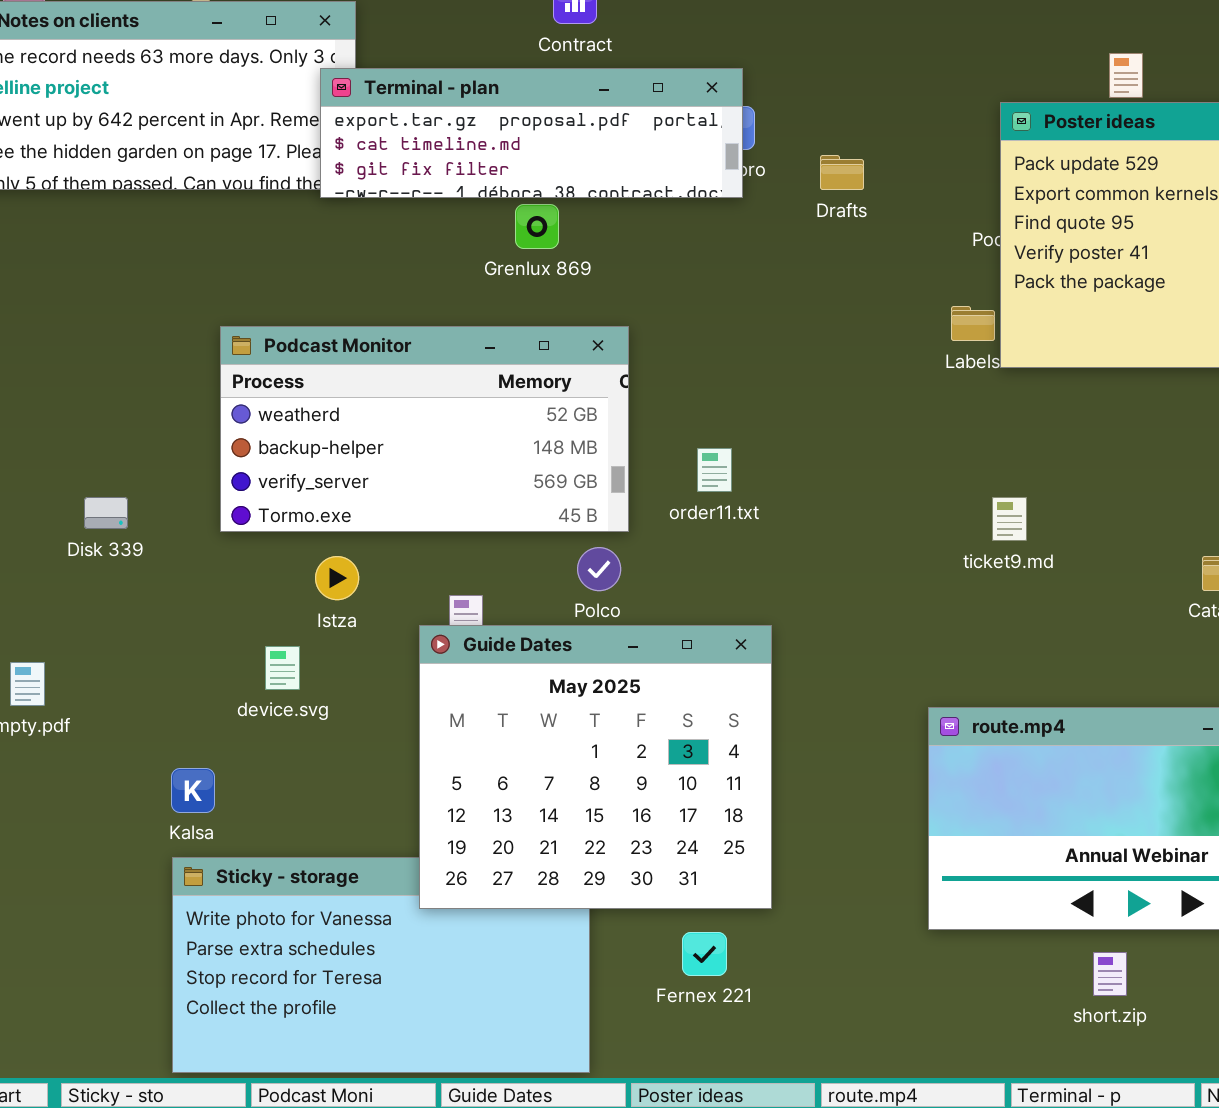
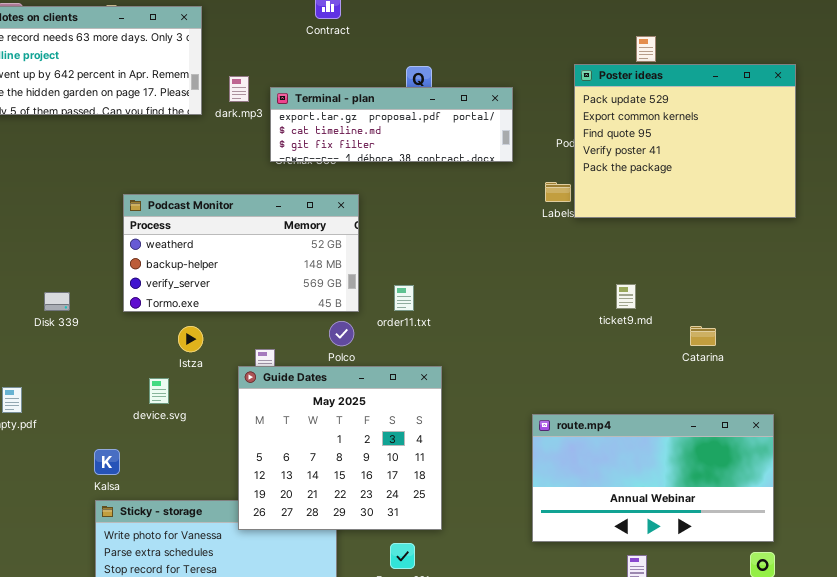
Terminal - plan: [320,68,743,198] -> [270,87,513,162], moved
order11.txt: [697,448,732,492] -> [394,285,414,311], moved
ticket9.md: [992,497,1027,541] -> [616,284,636,309], moved

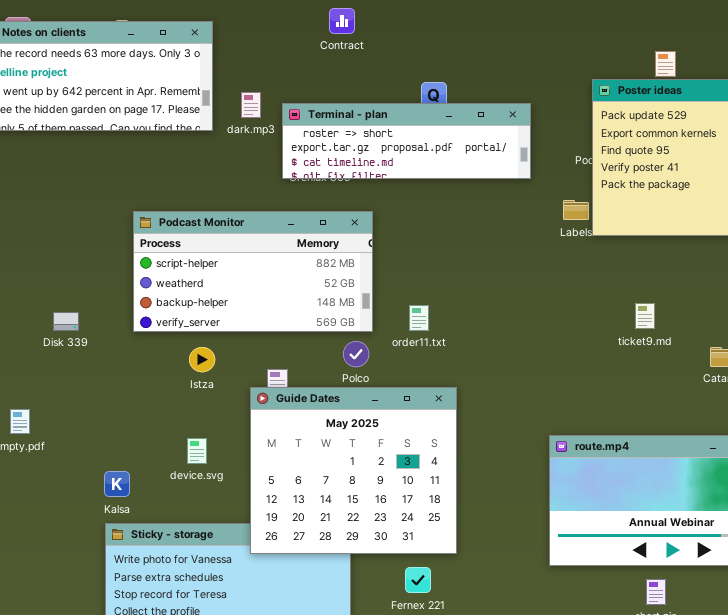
Terminal - plan: [270,87,513,162] -> [282,103,531,179], scrolled up 1 row
Podcast Monitor: [123,194,359,312] -> [133,211,373,332], scrolled up 1 row
device.svg: [149,378,169,404] -> [187,438,207,464], moved

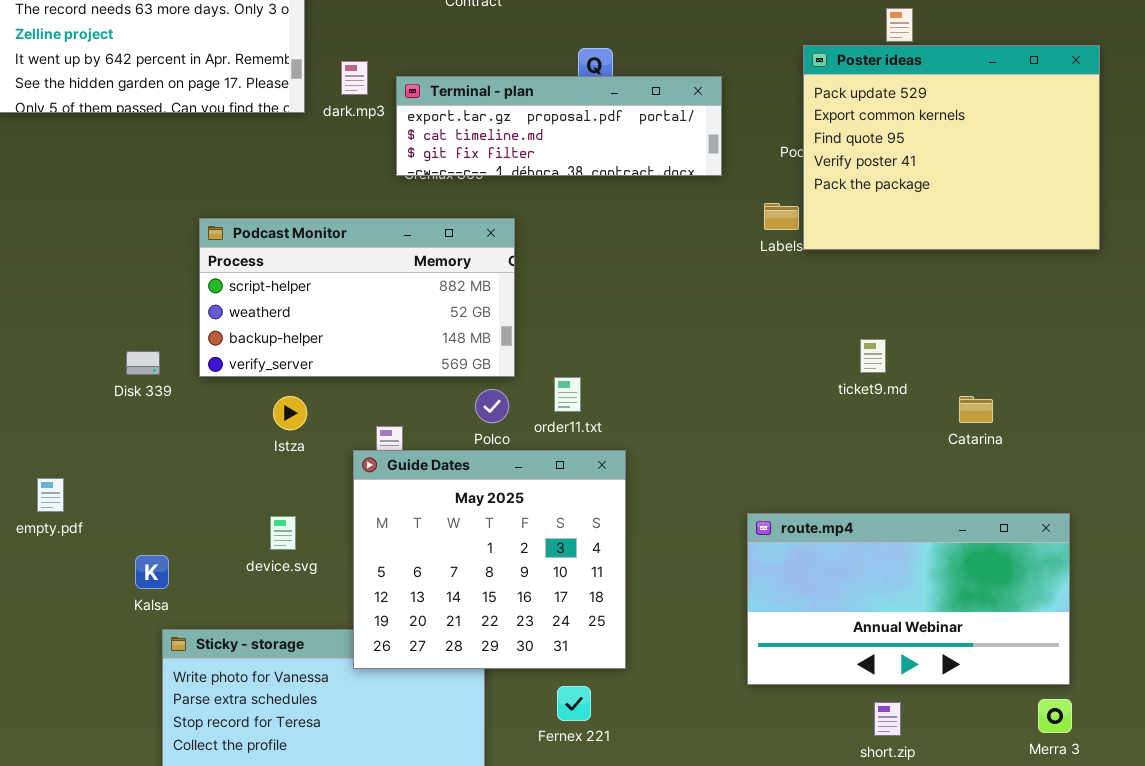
Terminal - plan: [282,103,531,179] -> [396,76,722,176], scrolled down 1 row
order11.txt: [409,305,429,331] -> [554,377,581,412], moved
Disk 339: [53,312,79,331] -> [126,351,160,375], moved
Kalsa: [104,471,130,497] -> [135,555,169,589], moved

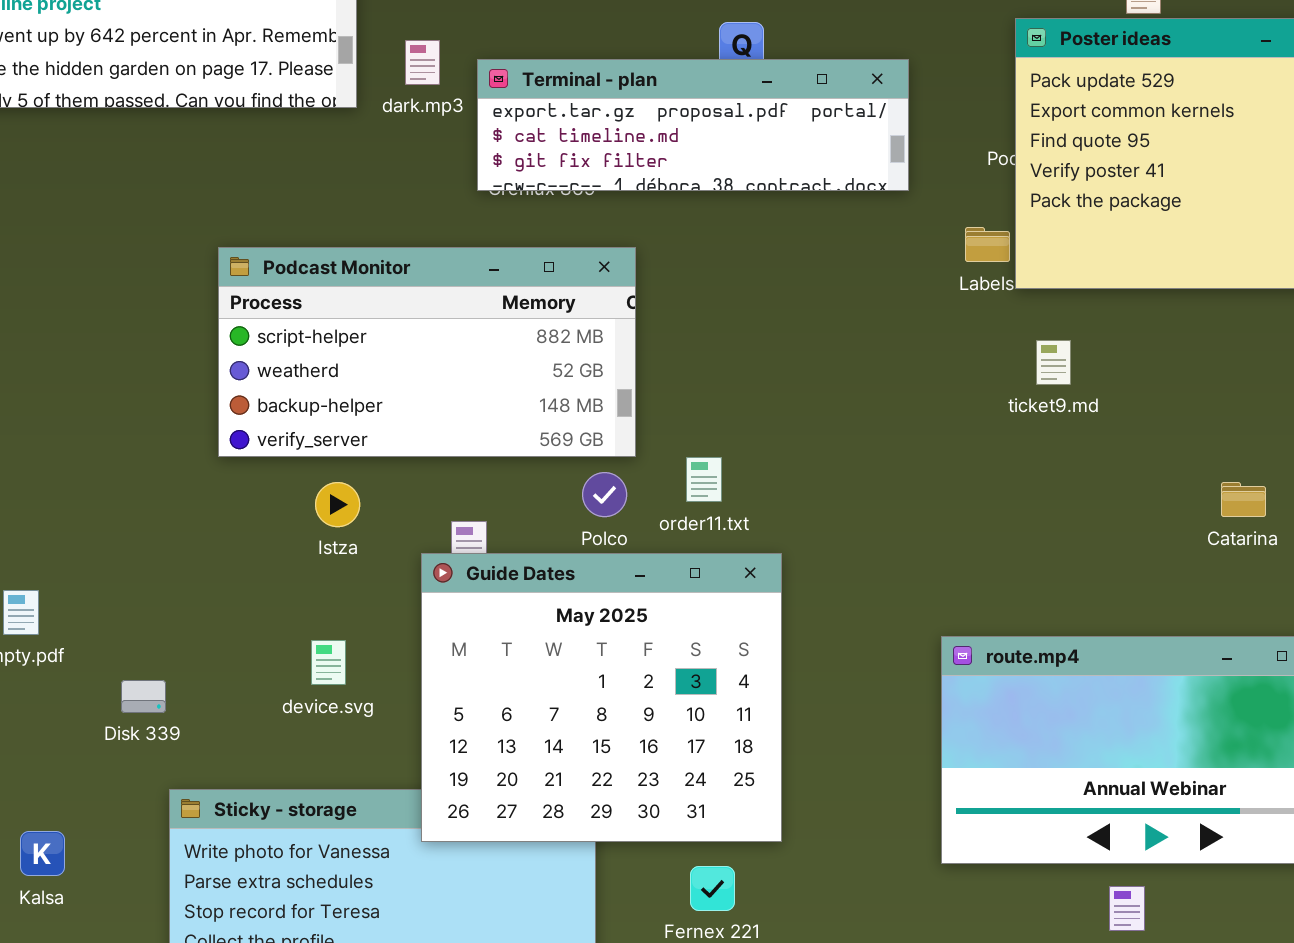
ticket9.md: [860,339,886,373] -> [1036,340,1071,385], moved
Disk 339: [126,351,160,375] -> [121,680,166,713], moved
Kalsa: [135,555,169,589] -> [20,831,65,876], moved

